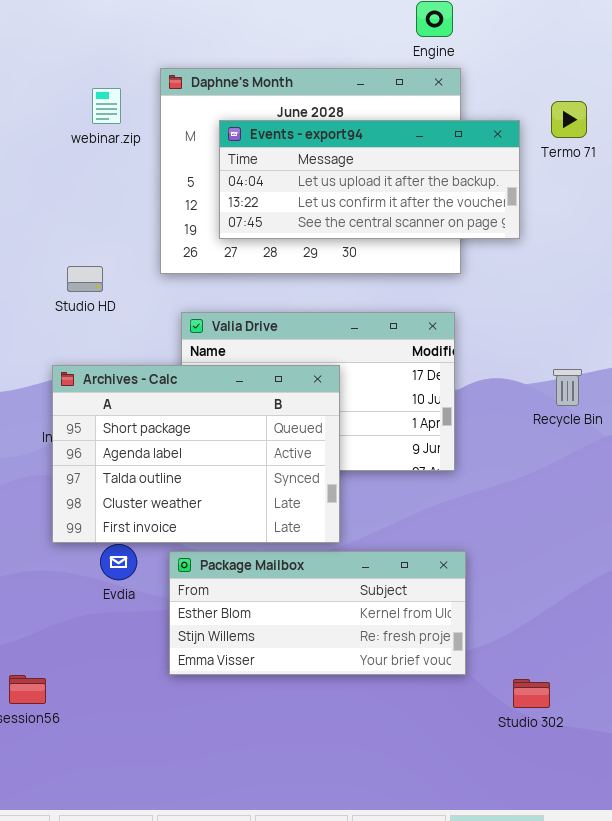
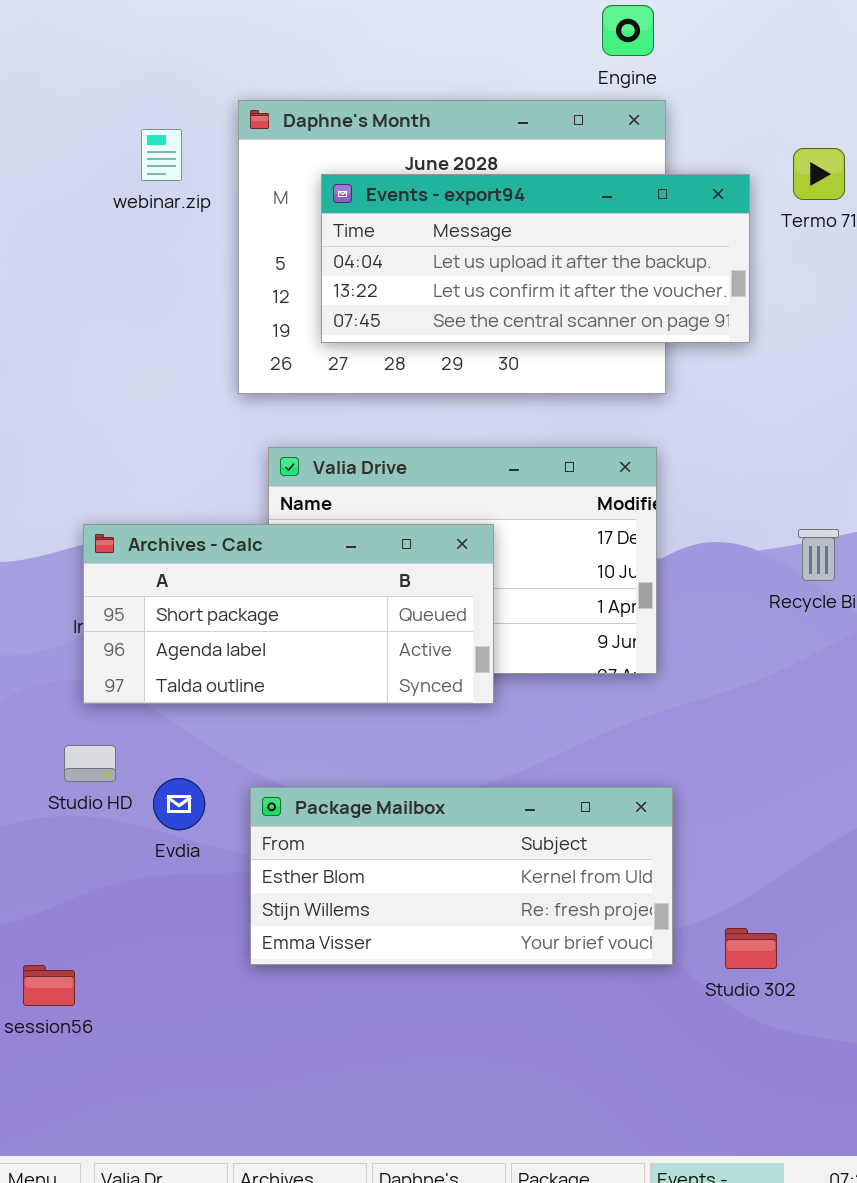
Studio HD: [67,266,103,292] -> [64,745,116,782], moved
Archives - Calc: [52,365,340,543] -> [83,524,494,704], resized
Studio 302: [513,679,550,708] -> [725,928,777,969], moved

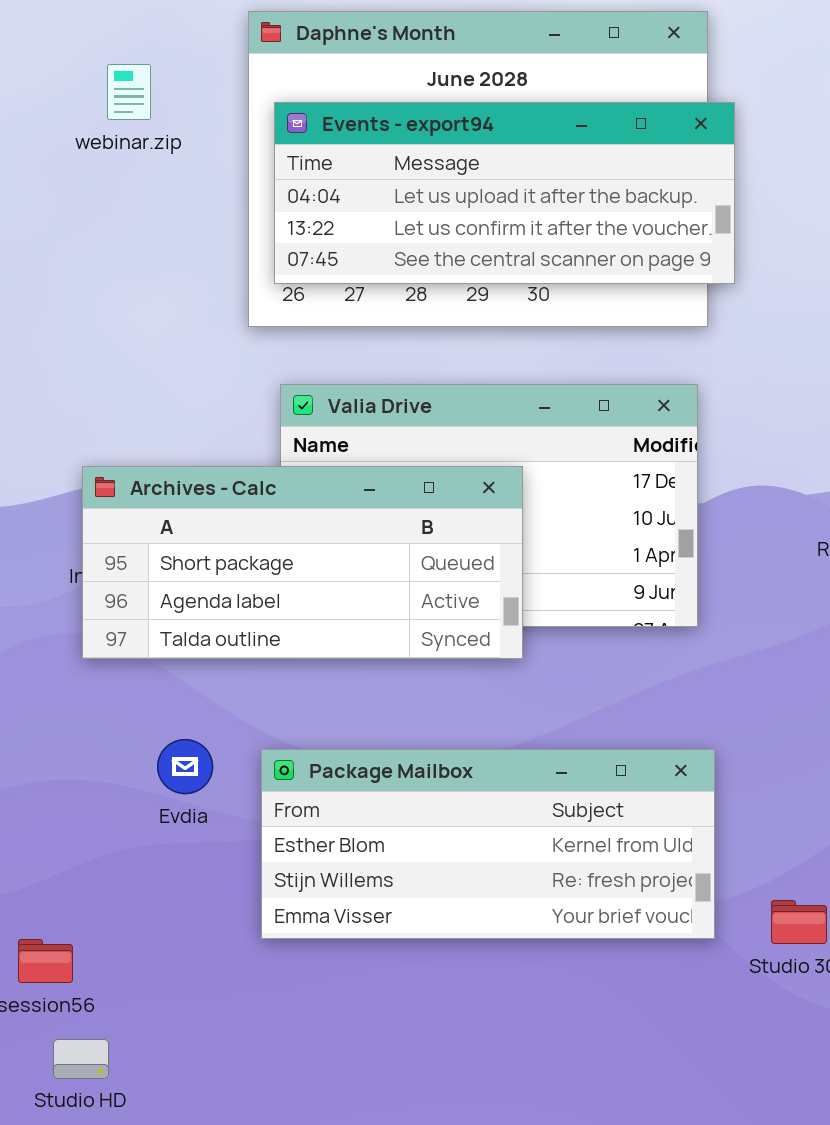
webinar.zip: [141,129,182,181] -> [107,64,151,120], moved
Events - export94: [321,174,750,343] -> [274,102,735,284], moved
Studio HD: [64,745,116,782] -> [53,1039,109,1079], moved

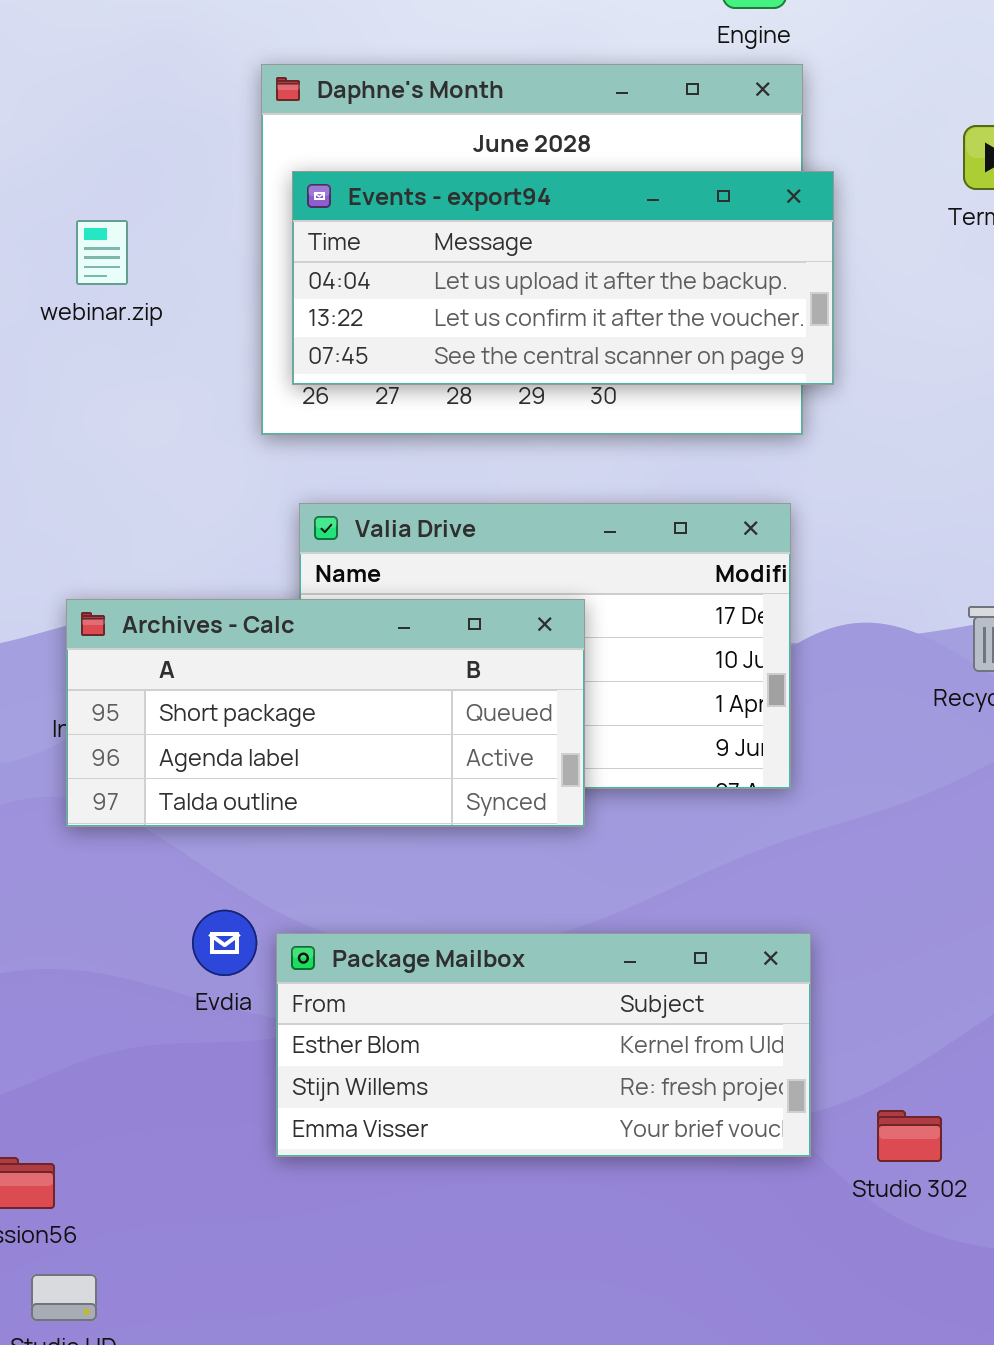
webinar.zip: [107,64,151,120] -> [76,220,128,285], moved
Evdia: [157,739,213,794] -> [192,910,257,976], moved

